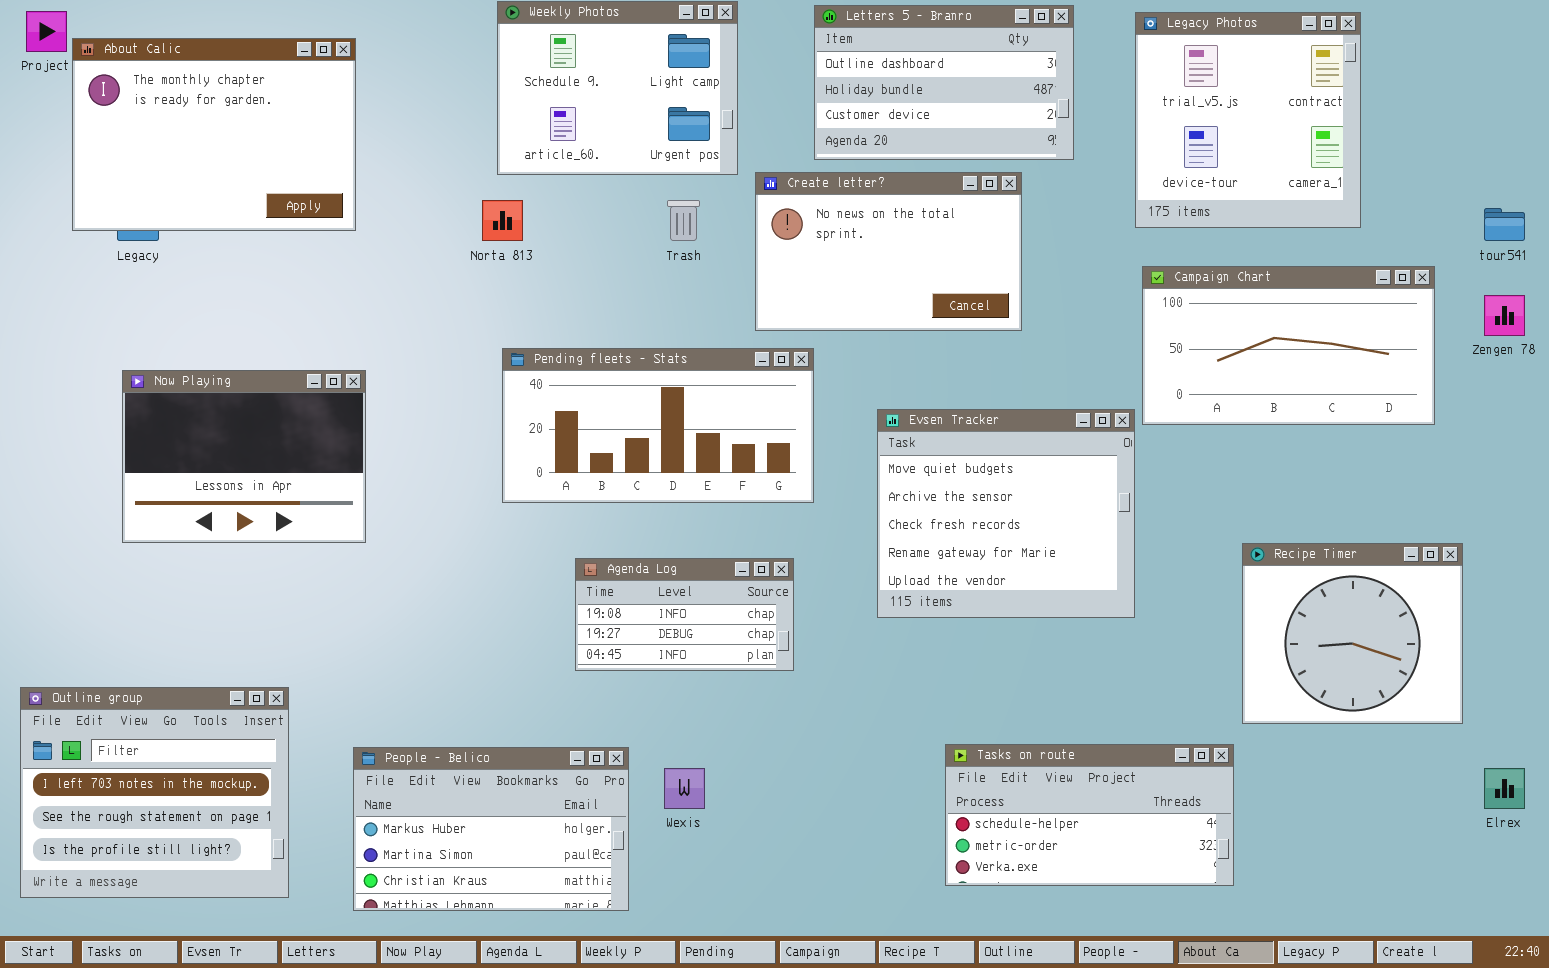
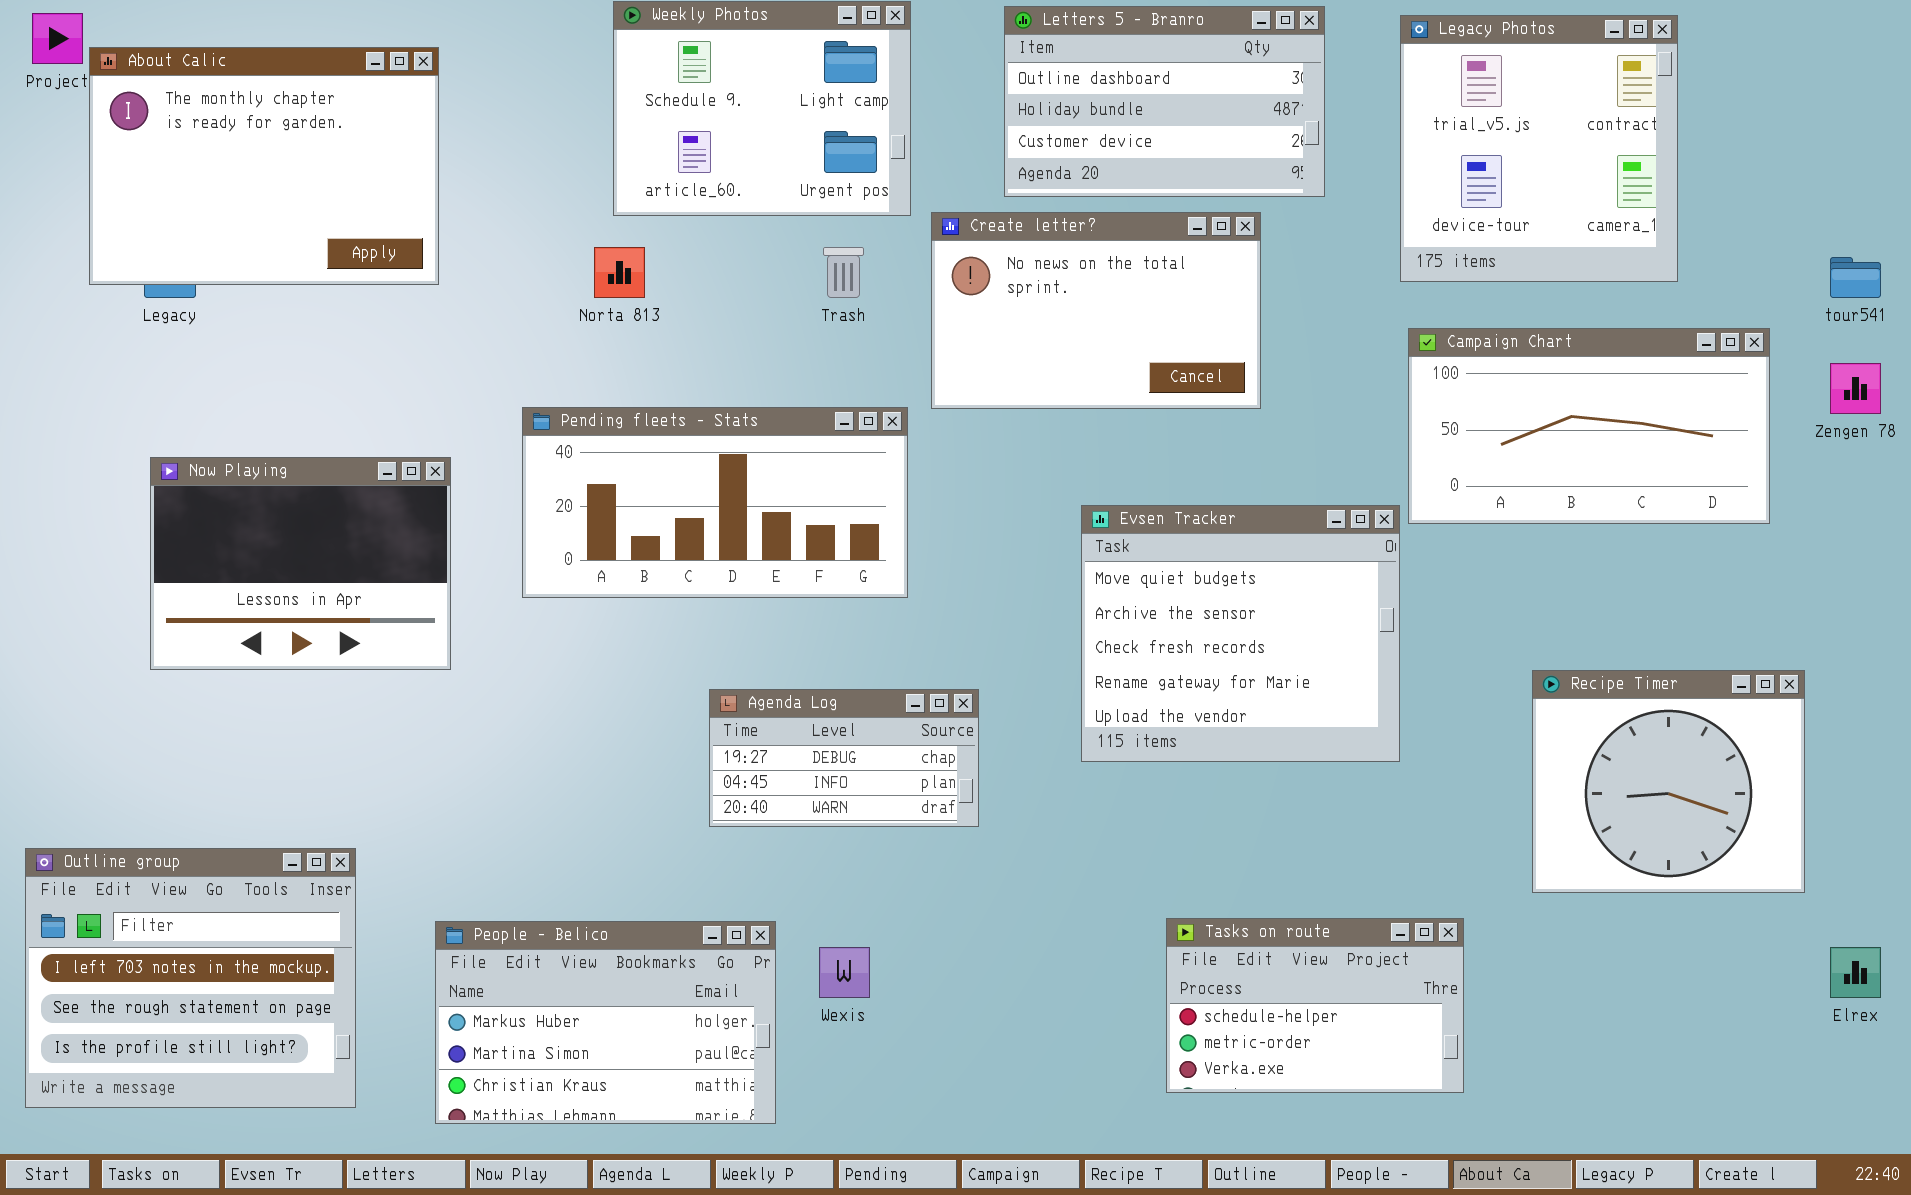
Pending fleets - Stats: [502,348,814,503] -> [522,407,908,598], moved
Agenda Log: [575,558,794,671] -> [709,689,979,827], scrolled down 1 row
Tasks on route: [945,744,1234,886] -> [1166,918,1464,1093], resized

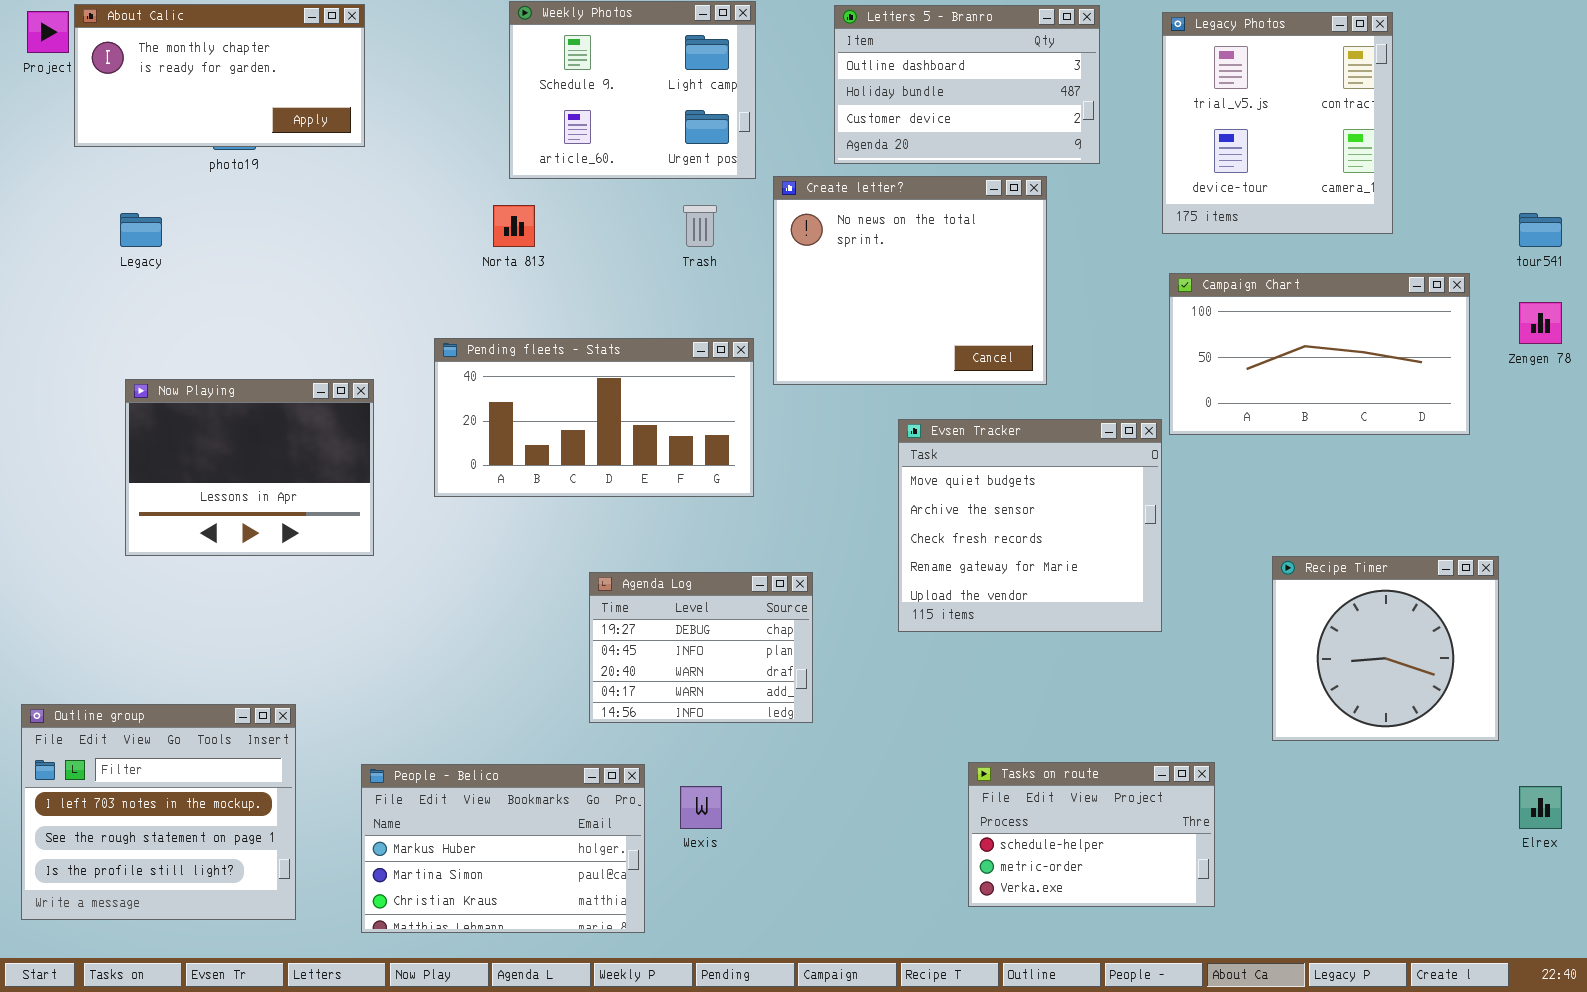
About Calic: [89,47,439,285] -> [74,4,365,147], moved, resized
Create letter?: [931,212,1261,409] -> [773,176,1047,385], resized
Agenda Log: [709,689,979,827] -> [589,572,813,723], resized

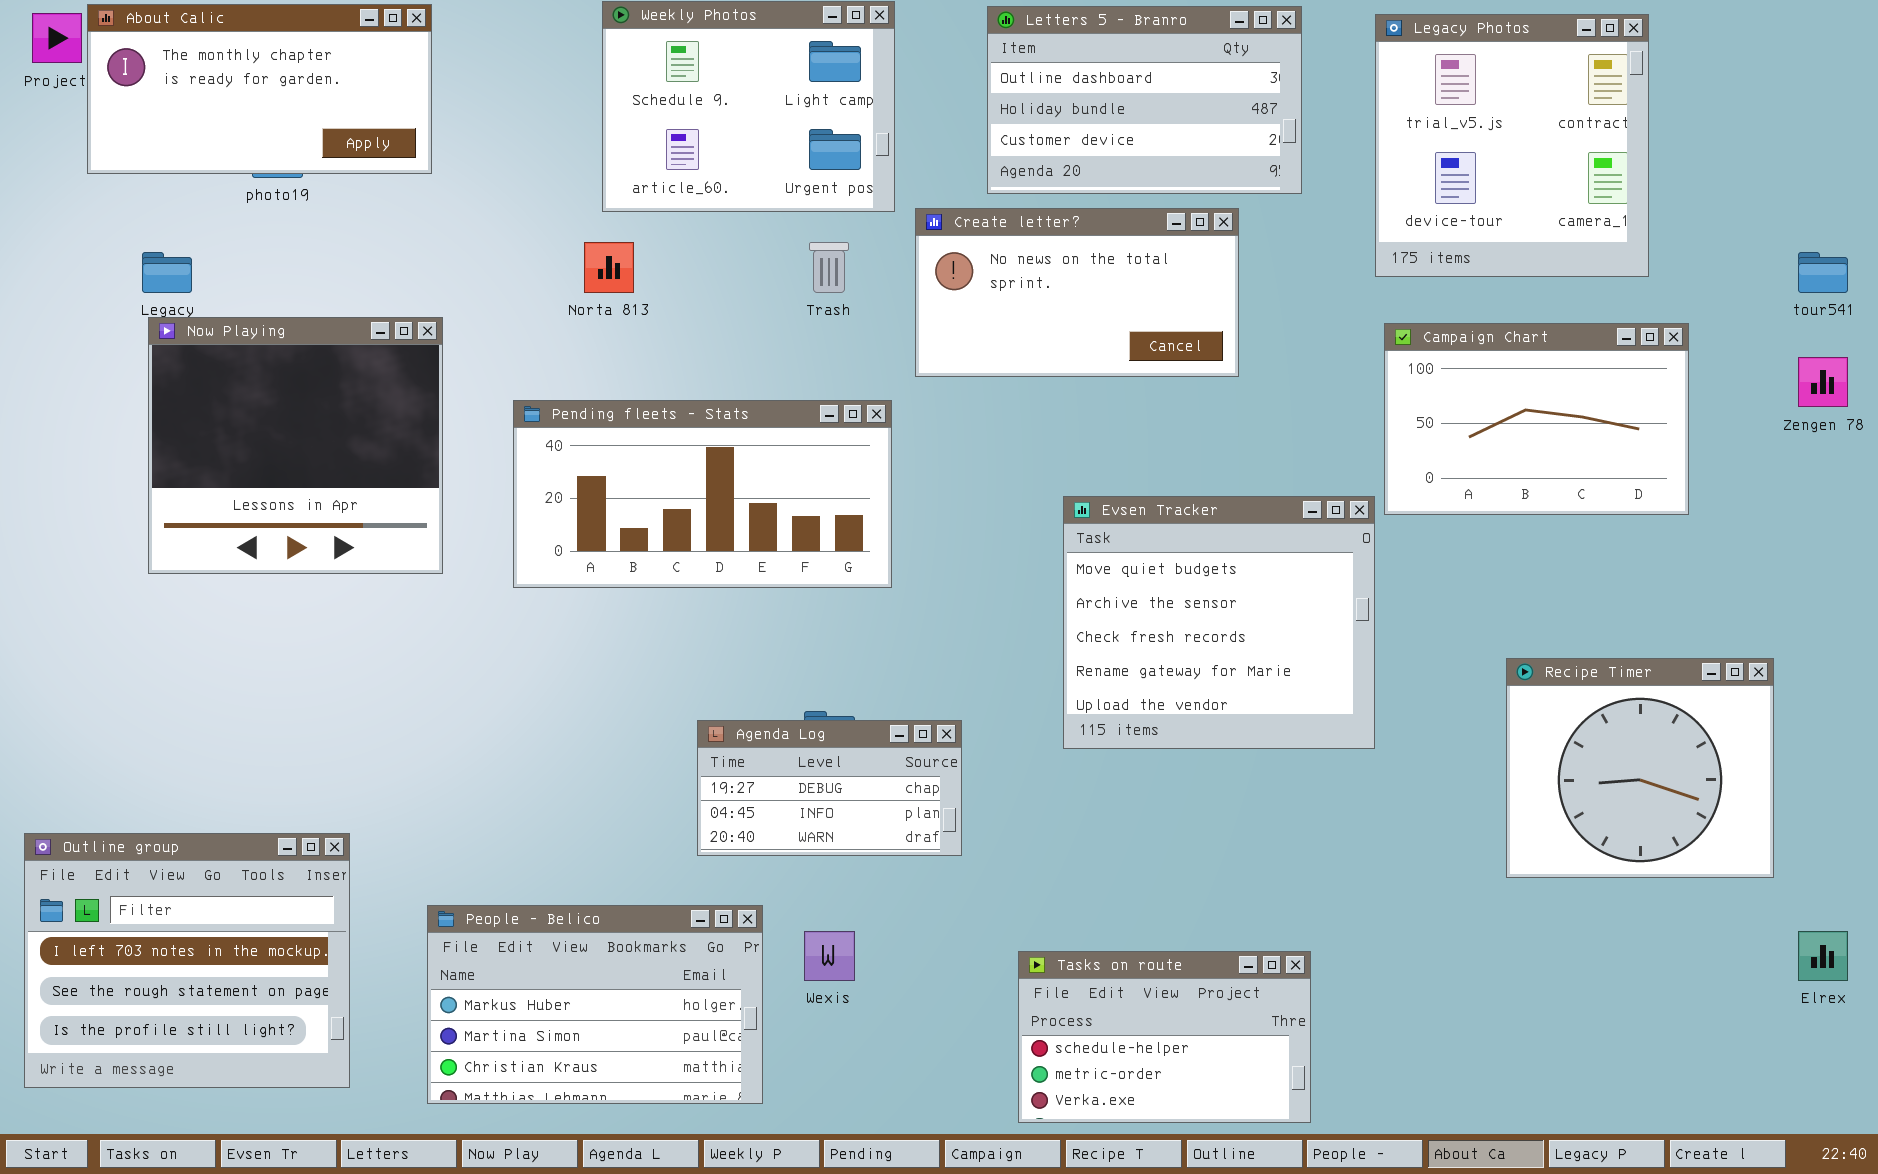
Create letter?: [773,176,1047,385] -> [915,208,1239,377], resized
Campaign Chart: [1169,273,1470,435] -> [1384,323,1689,515], resized
Now Playing: [125,379,374,556] -> [148,317,443,574], moved, resized
Agenda Log: [589,572,813,723] -> [697,720,962,856], resized
Tasks on route: [968,762,1215,907] -> [1018,951,1311,1123], moved

